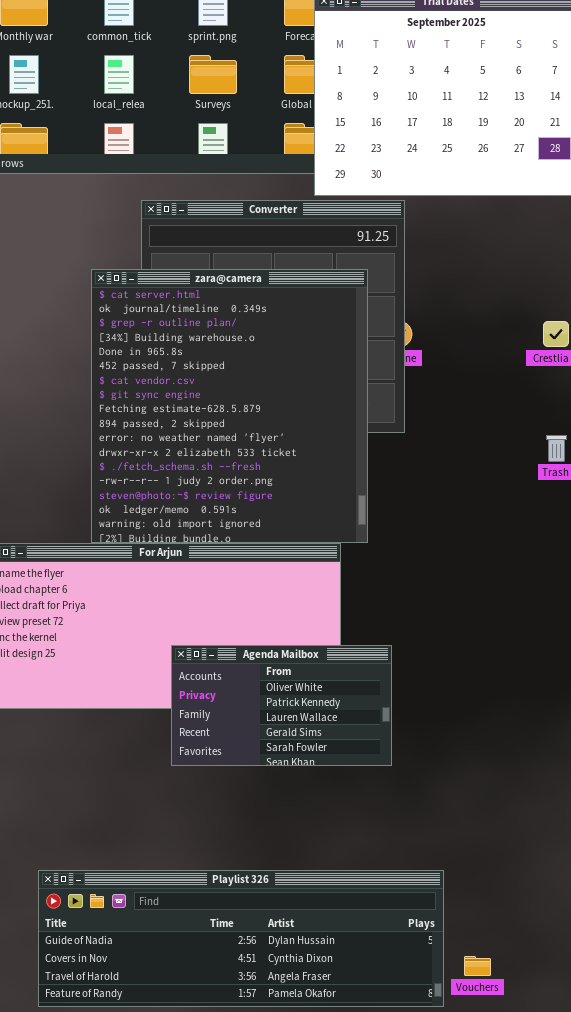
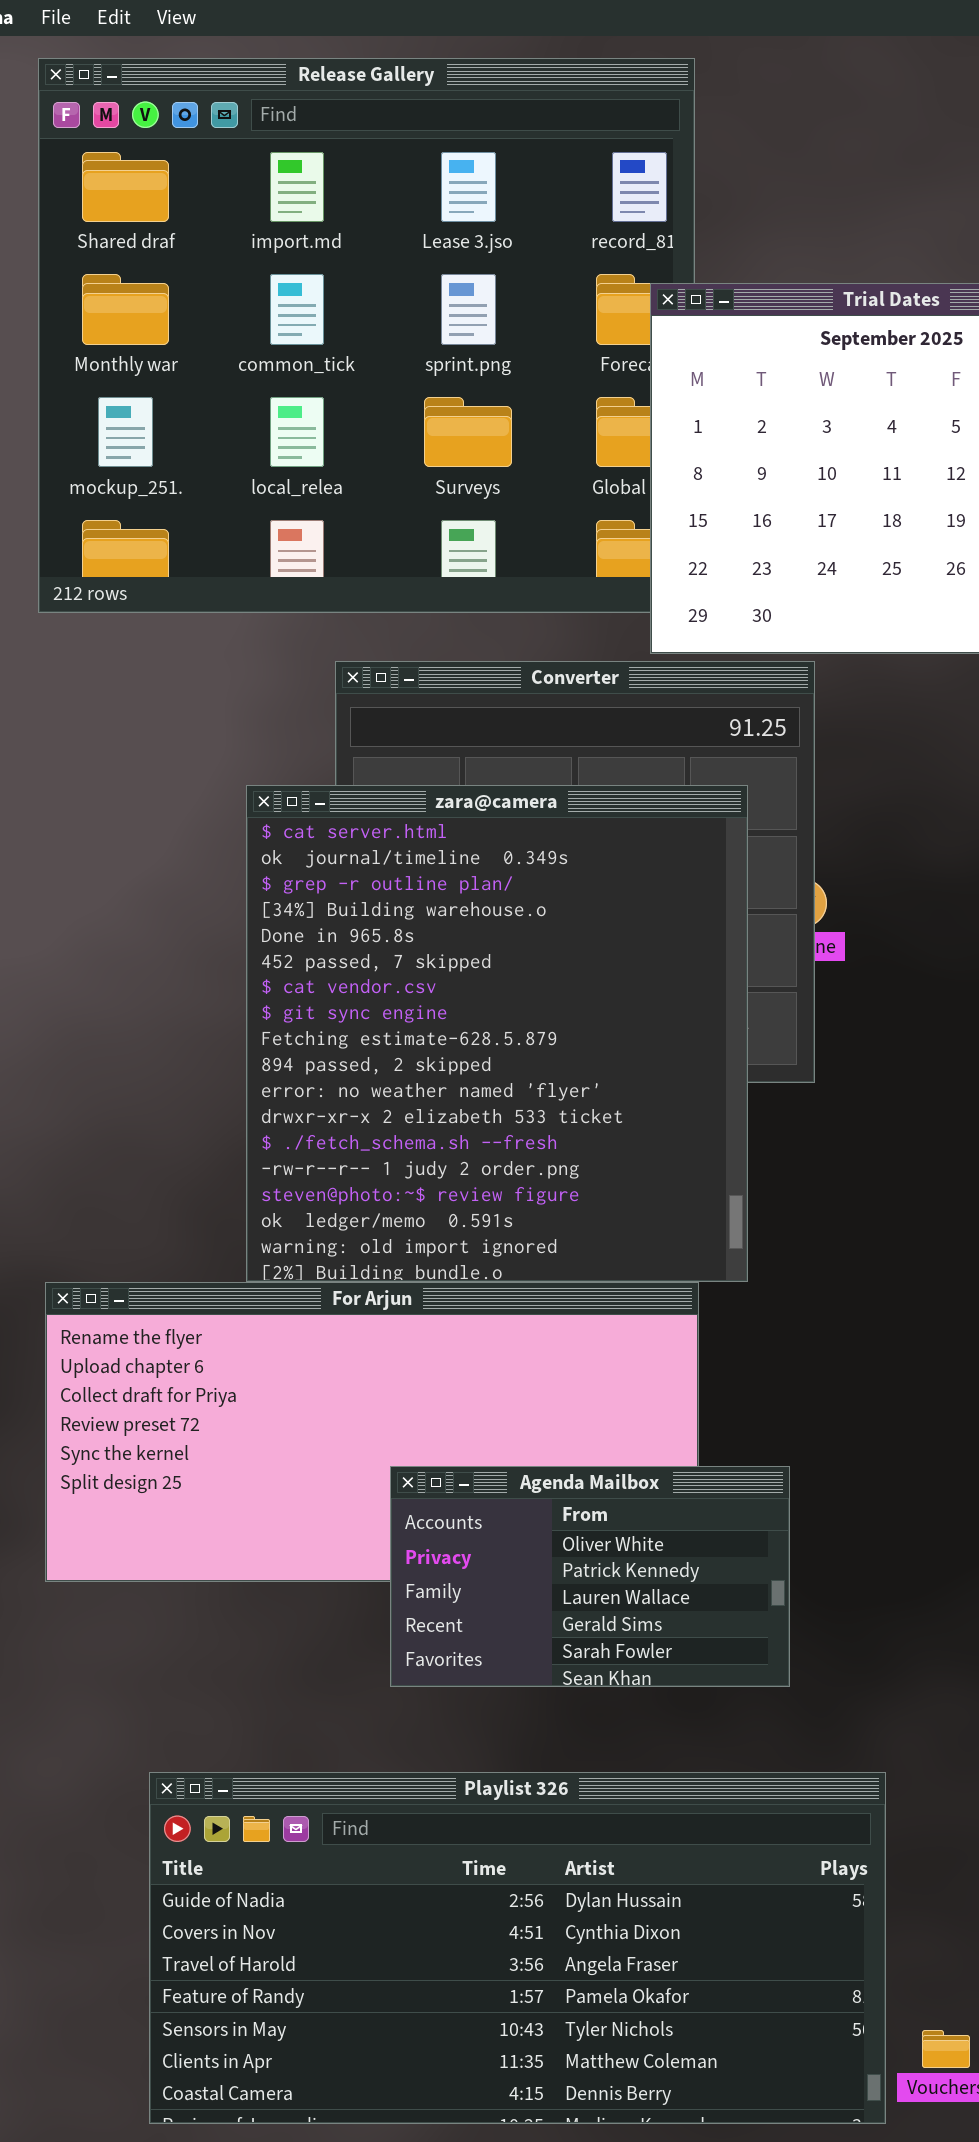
Playlist 326: [38,870,444,1007] -> [149,1772,886,2124], resized

